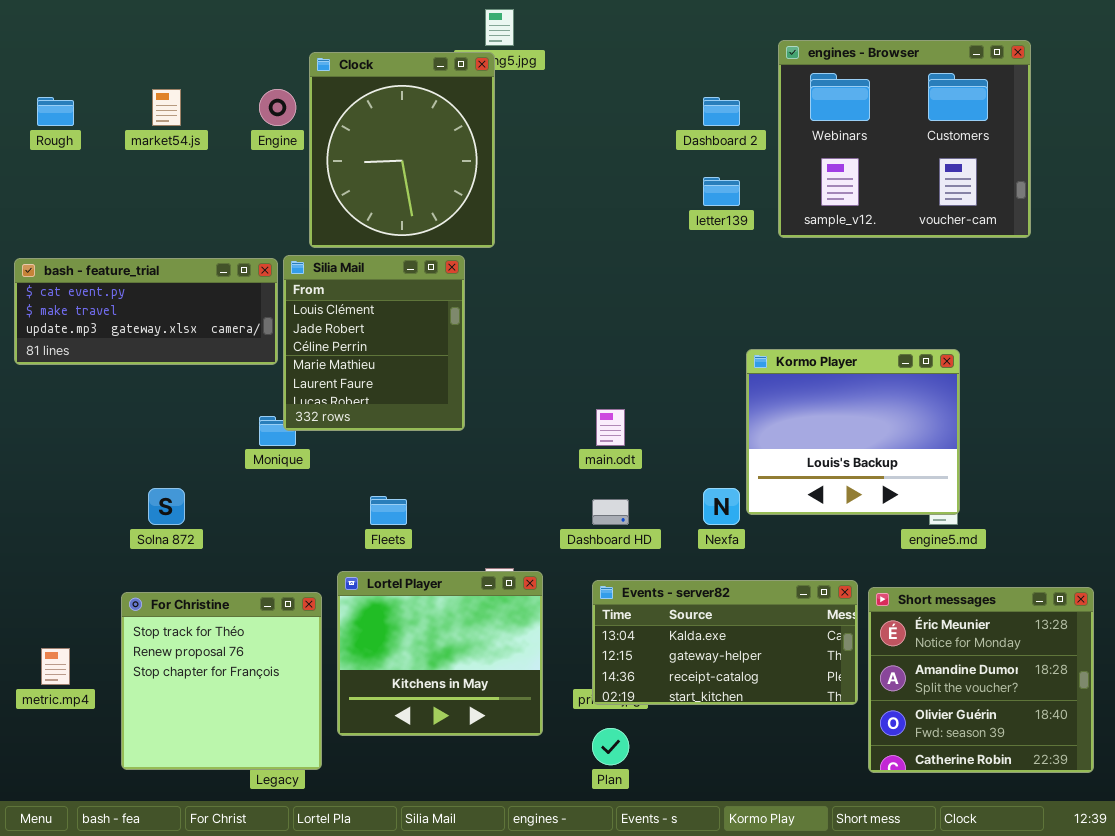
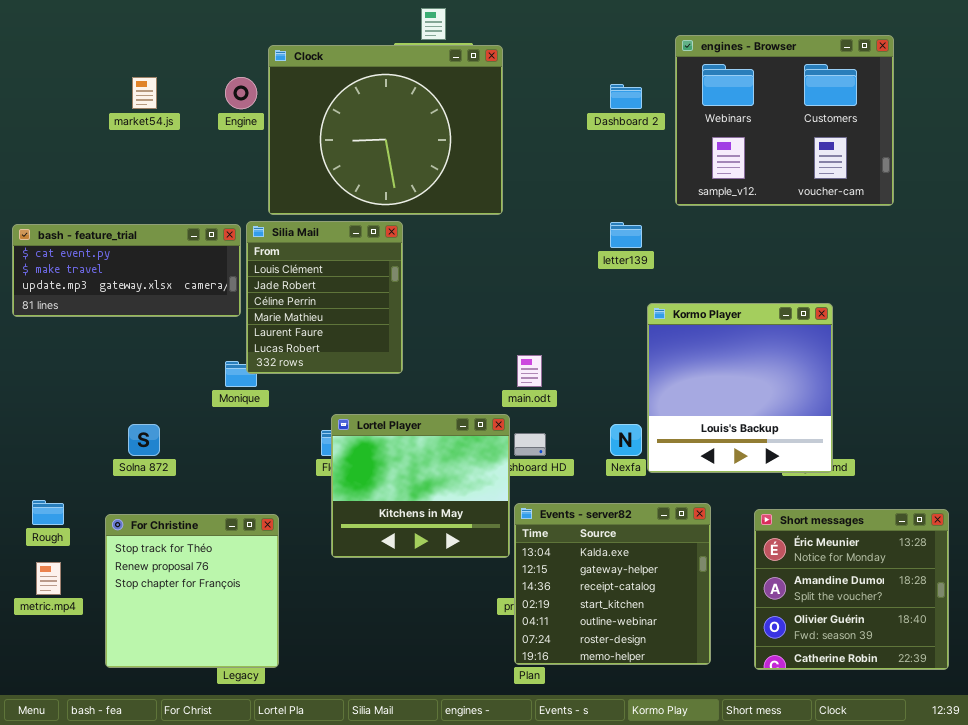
Clock: [309,52,495,248] -> [268,45,503,215], resized
Rough: [37,97,74,126] -> [32,500,64,525], moved
letter139: [703,177,740,206] -> [610,222,642,248], moved
Kormo Player: [746,349,960,515] -> [647,303,833,473], resized
Lortel Player: [337,571,543,736] -> [331,414,510,558], moved
Events - server82: [592,580,858,705] -> [514,503,711,665], resized

